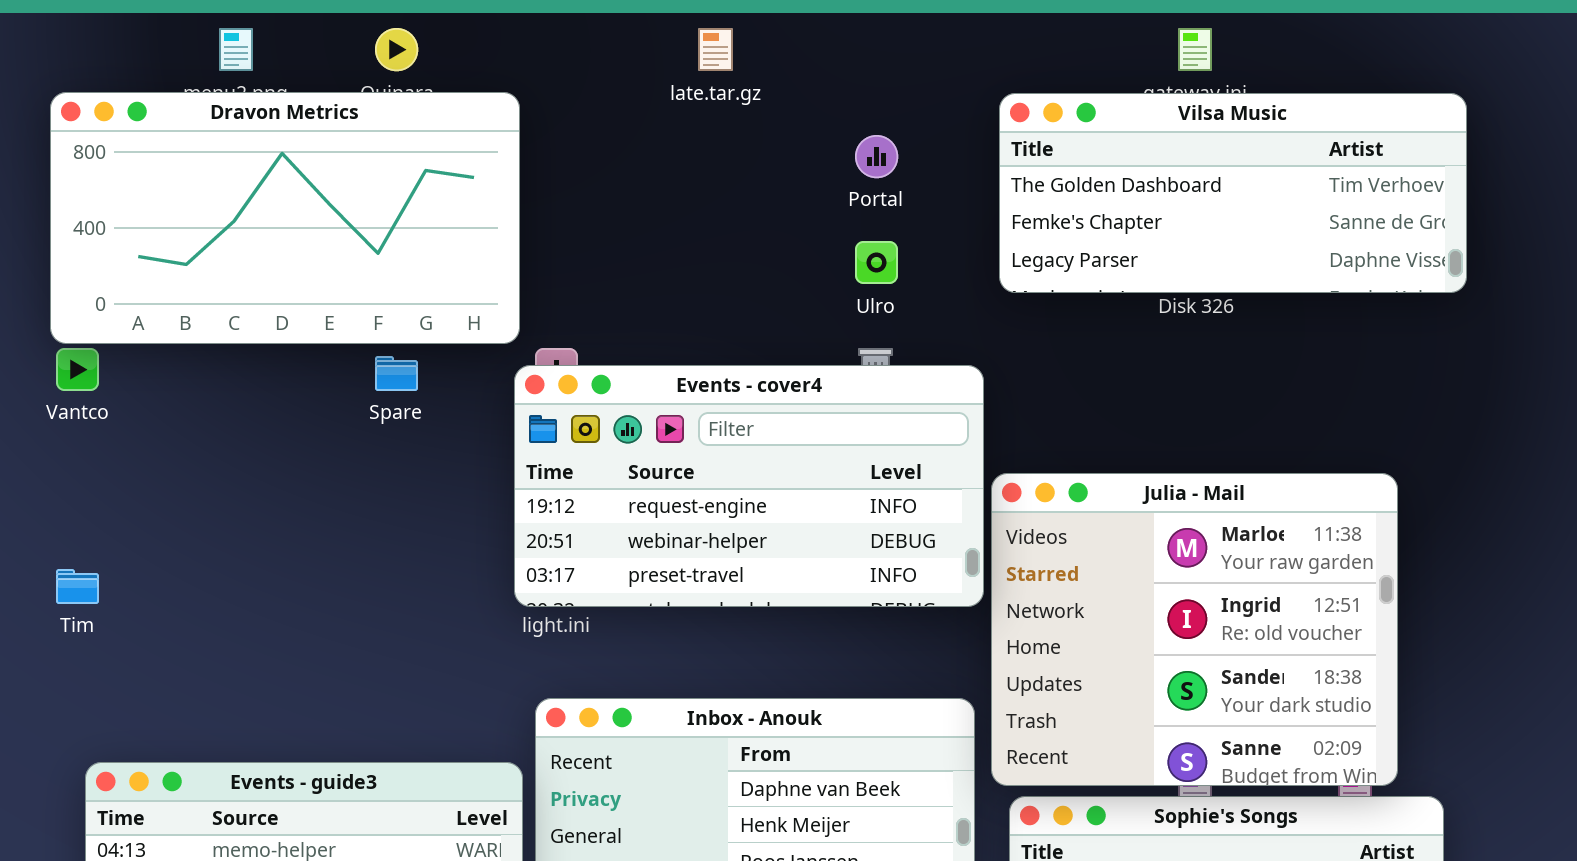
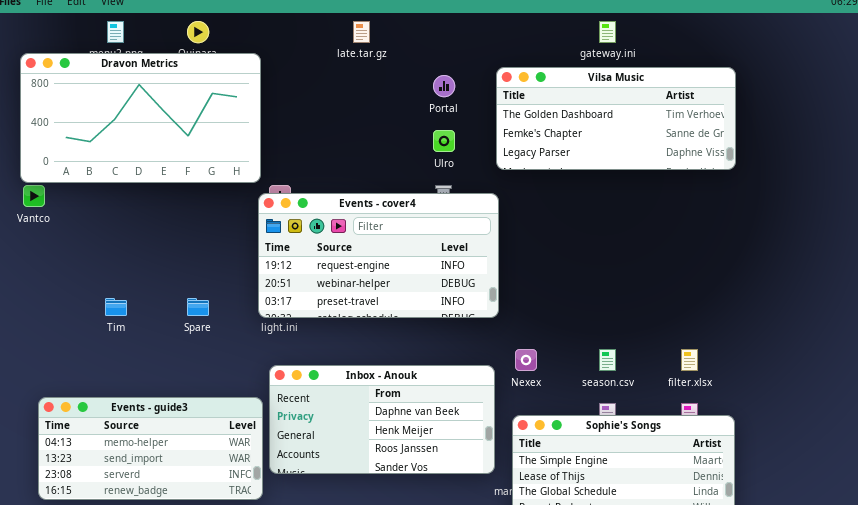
Vilsa Music: [999,93,1467,293] -> [496,67,736,170], moved
Spare: [375,356,418,391] -> [187,298,209,316], moved
Julia - Mail: [991,473,1398,786] -> none, closed
Tim: [56,569,99,604] -> [105,298,127,316], moved

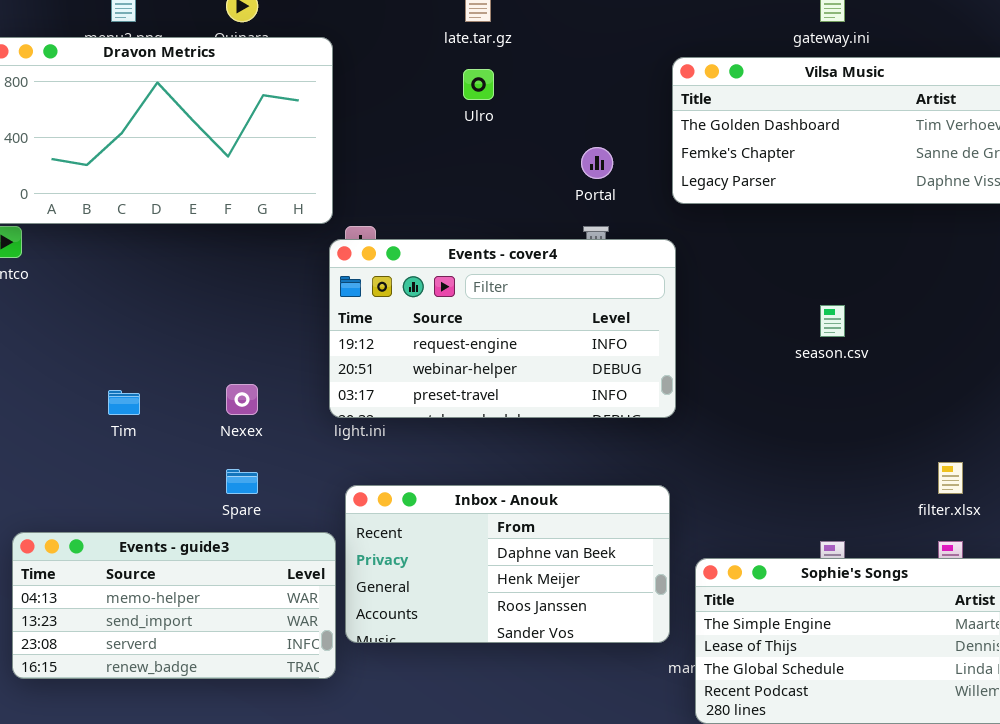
Portal: [433,75,455,97] -> [581,147,613,179], moved
Ulro: [433,130,455,152] -> [463,69,494,100], moved
Spare: [187,298,209,316] -> [226,469,258,494], moved
Nexex: [515,349,537,371] -> [226,384,258,415], moved
season.csv: [599,349,616,371] -> [820,305,845,337], moved

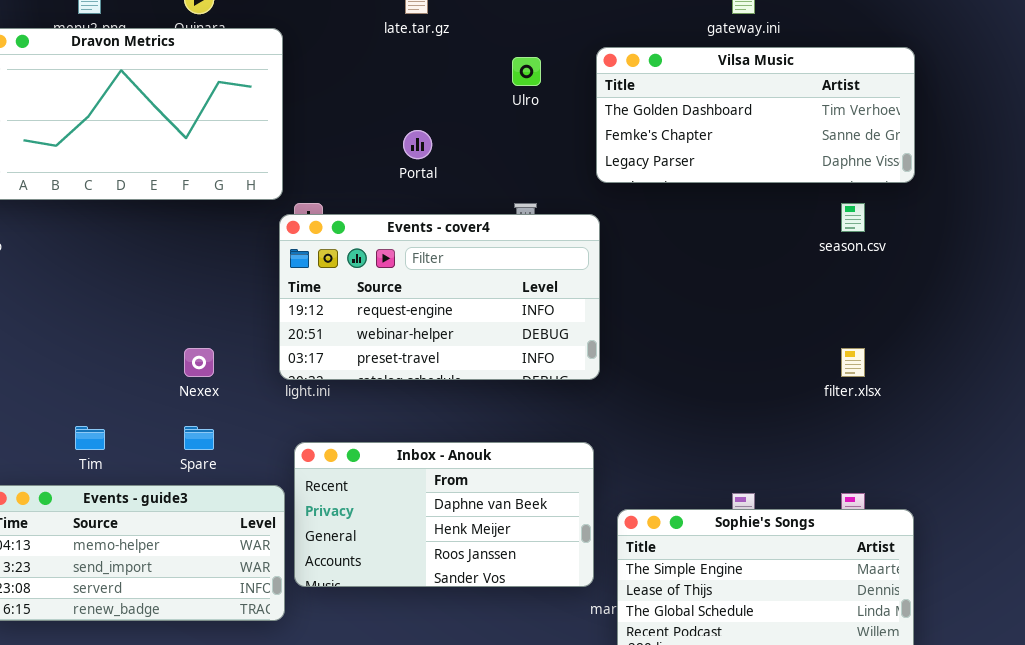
Ulro: [463,69,494,100] -> [512,57,541,86], moved
Portal: [581,147,613,179] -> [403,130,432,159], moved
season.csv: [820,305,845,337] -> [841,203,865,232], moved
Tim: [108,390,140,415] -> [75,426,105,450], moved
filter.xlsx: [938,462,963,494] -> [841,348,865,377], moved

